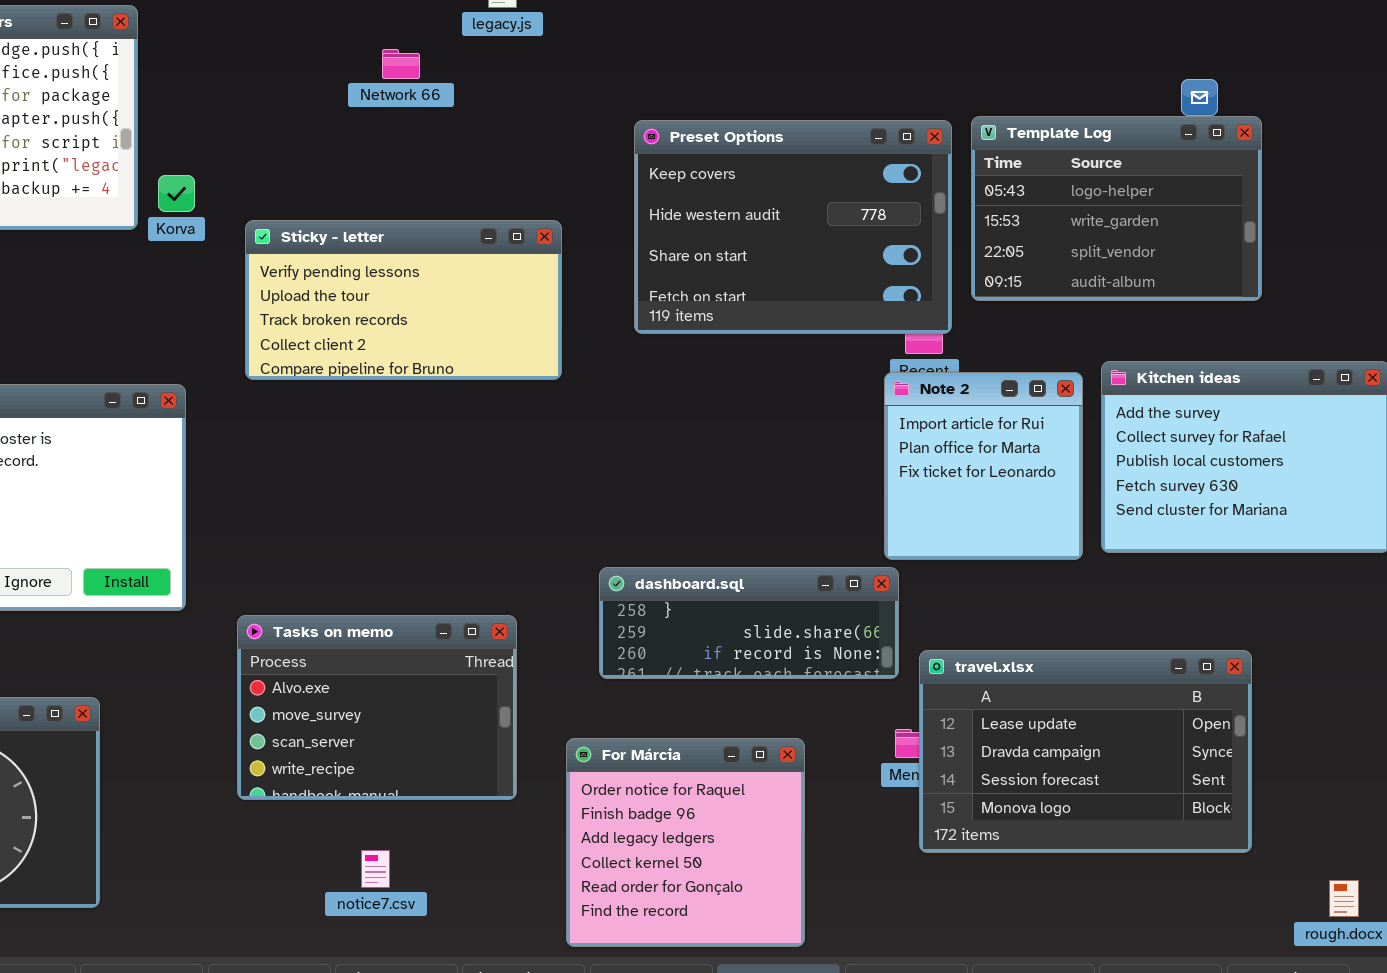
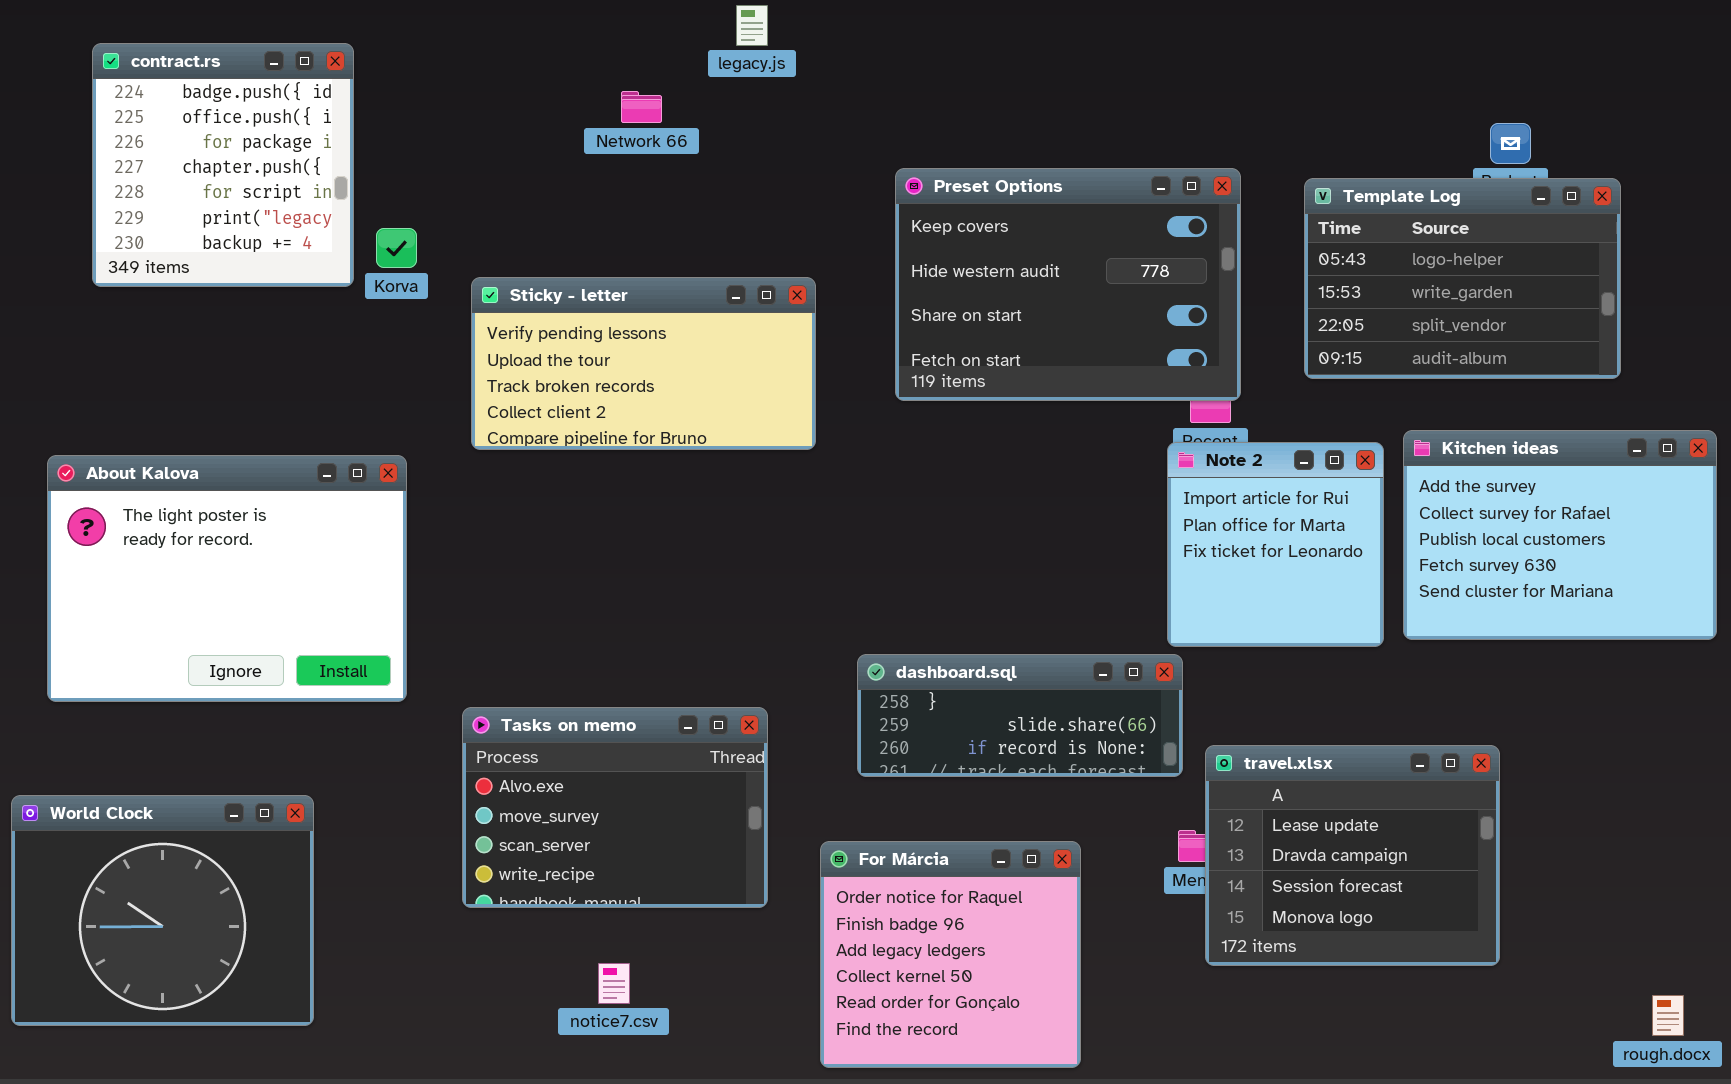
Template Log: [971,116,1262,301] -> [1304,178,1621,379], moved
travel.xlsx: [919,650,1252,853] -> [1205,745,1500,966], resized

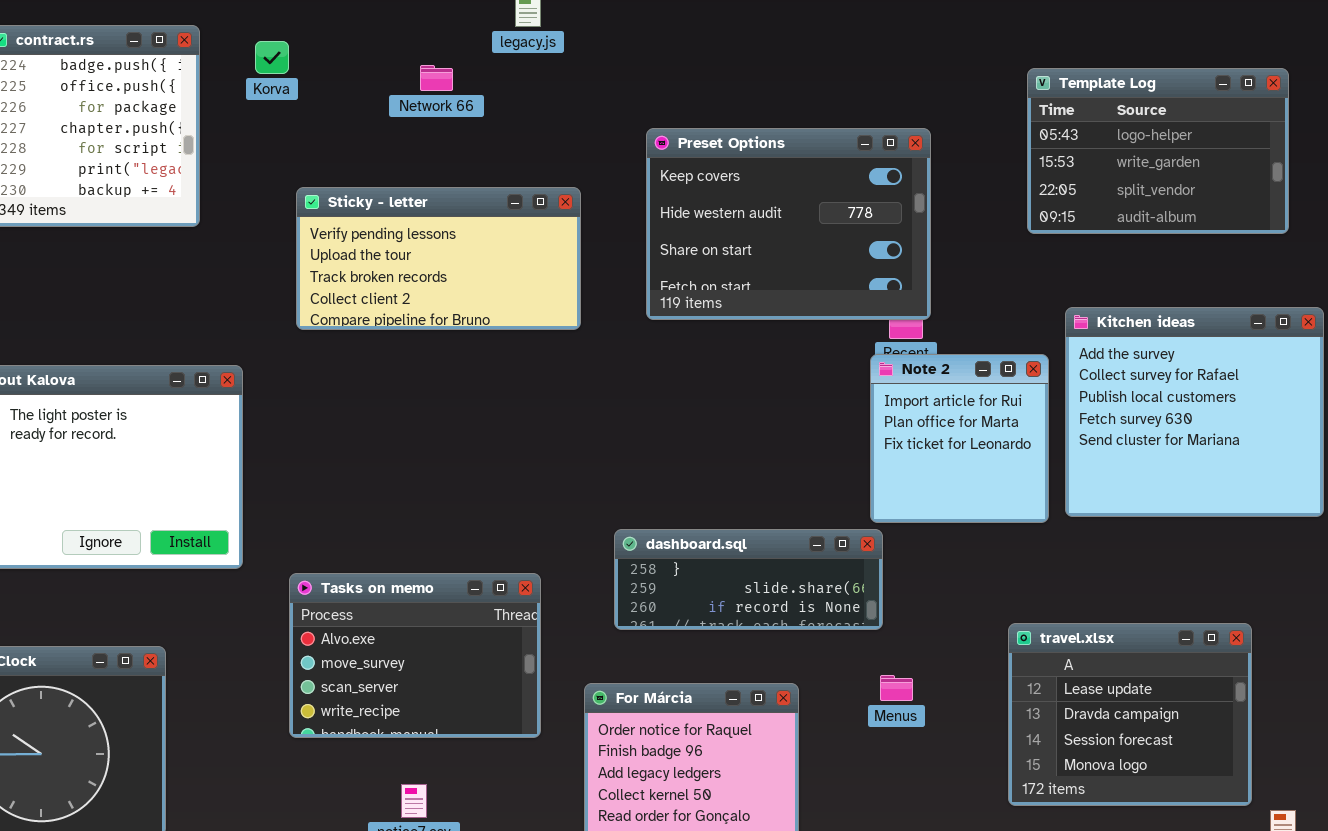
Template Log: [1304,178,1621,379] -> [1027,68,1289,234], moved
Korva: [376,228,417,268] -> [255,41,289,74], moved
Sticky - letter: [471,277,816,450] -> [296,187,581,330], moved
Kitchen ideas: [1403,430,1717,640] -> [1065,307,1324,517], resized
travel.xlsx: [1205,745,1500,966] -> [1008,623,1252,806], moved

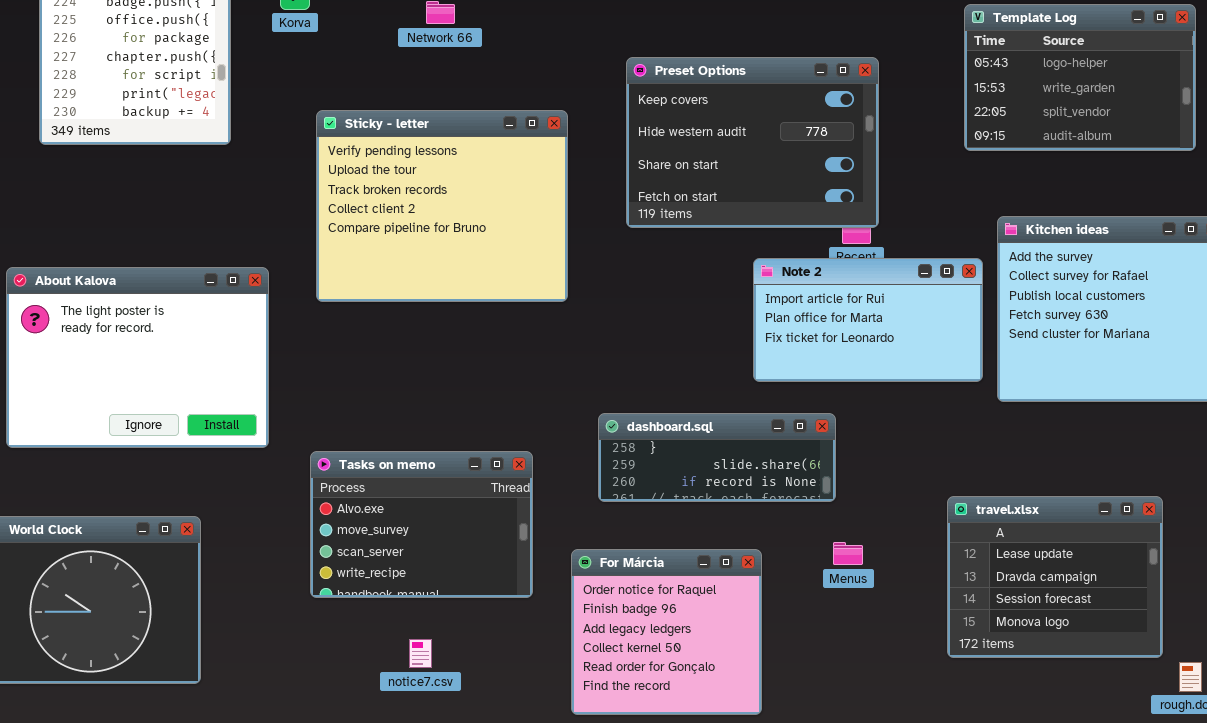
Sticky - letter: [296,187,581,330] -> [316,110,568,302], resized
Note 2: [870,354,1049,523] -> [753,258,983,382], resized

